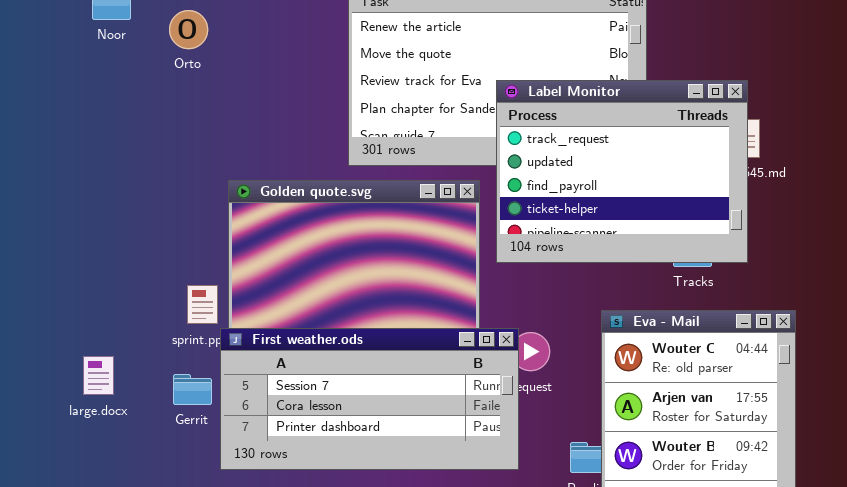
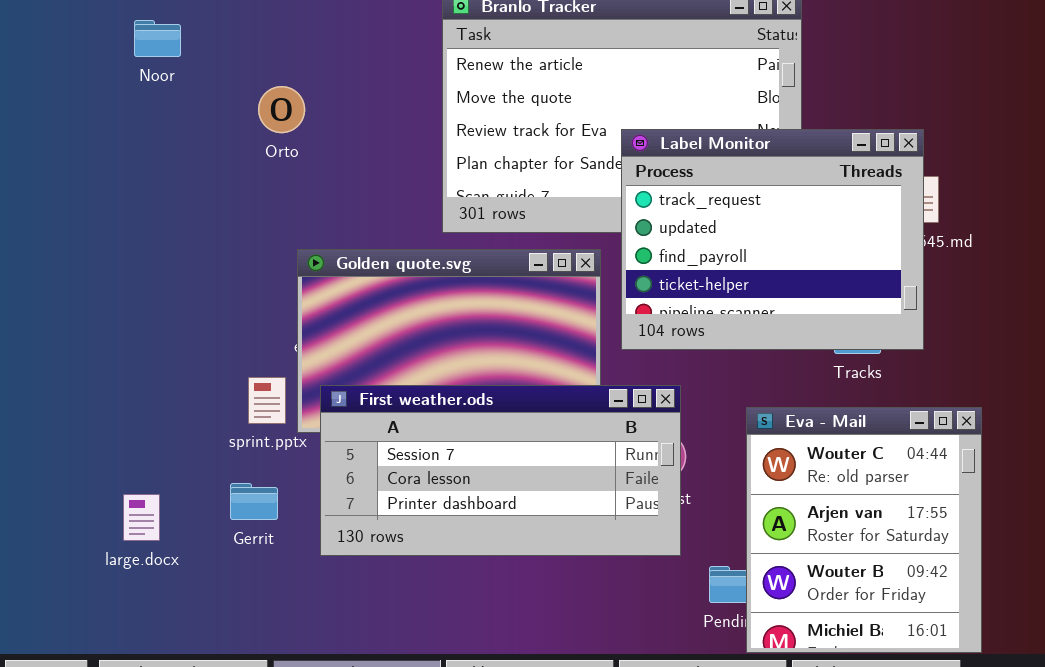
Orto: [169,10,208,49] -> [258,86,305,133], moved
First weather.ods: [220,328,519,470] -> [320,385,681,556], moved
large.docx: [83,356,114,395] -> [123,494,160,541], moved

